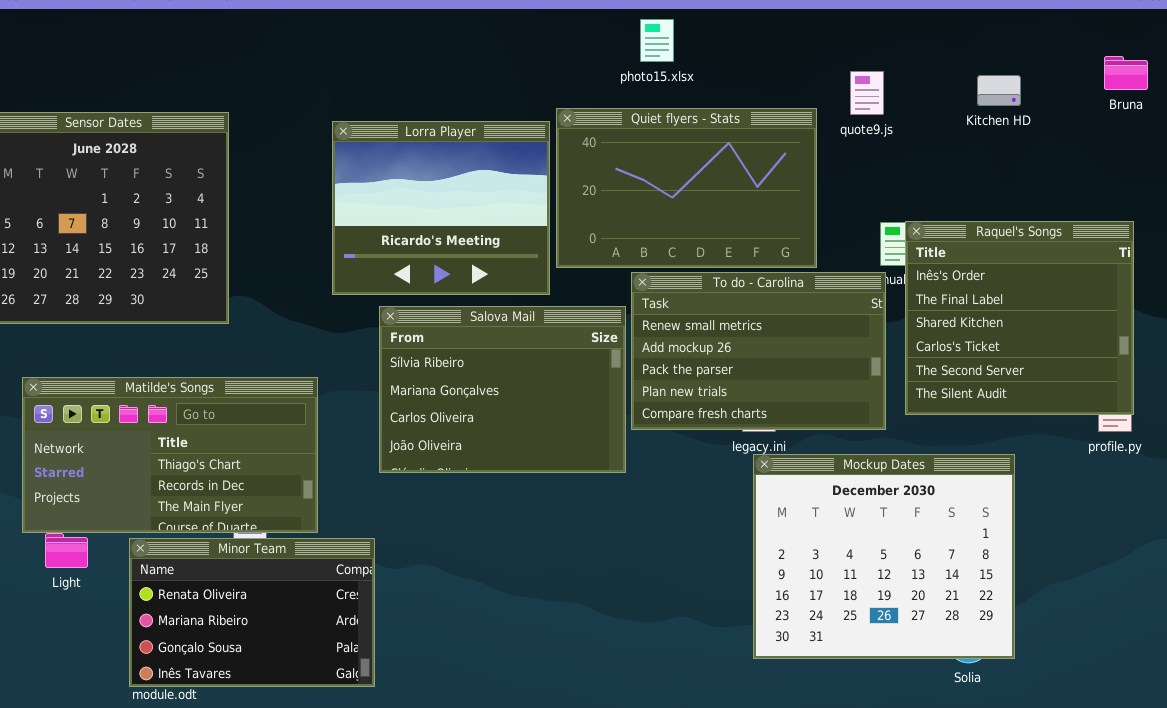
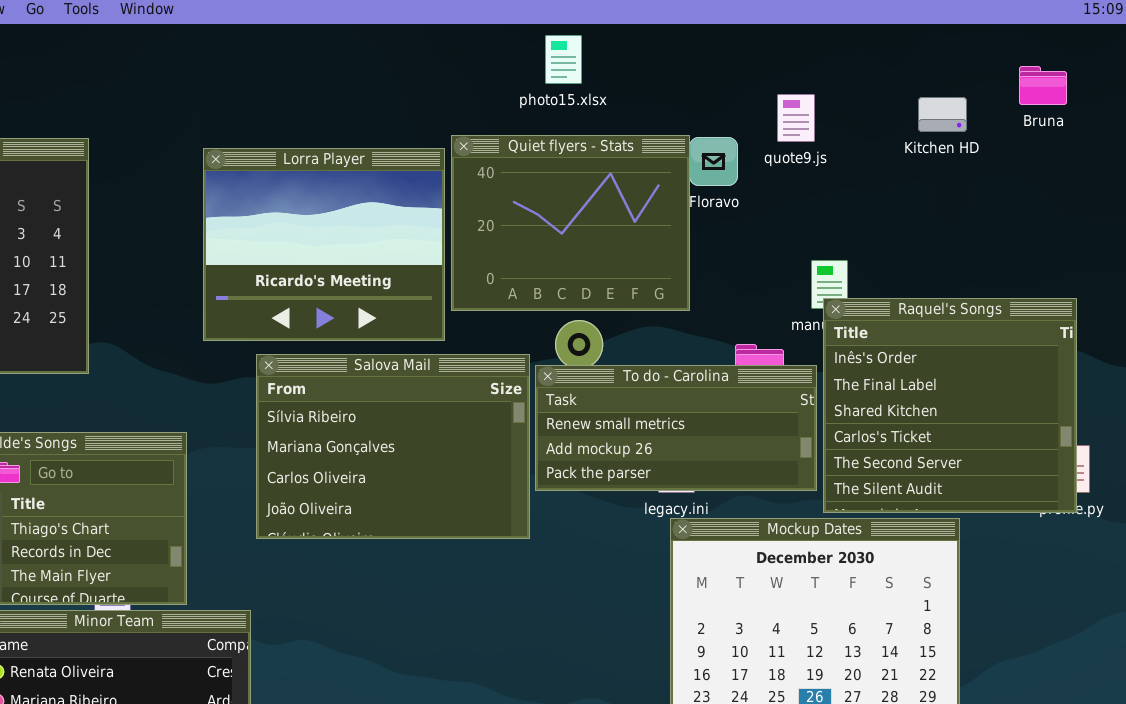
Bruna: [1104,56,1148,90] -> [1019,66,1067,105], moved
Quiet flyers - Stats: [556,108,817,268] -> [451,135,690,311], resized
Raquel's Songs: [905,221,1134,415] -> [823,298,1077,513], moved
To do - Carolina: [631,272,886,430] -> [535,365,817,491], resized

